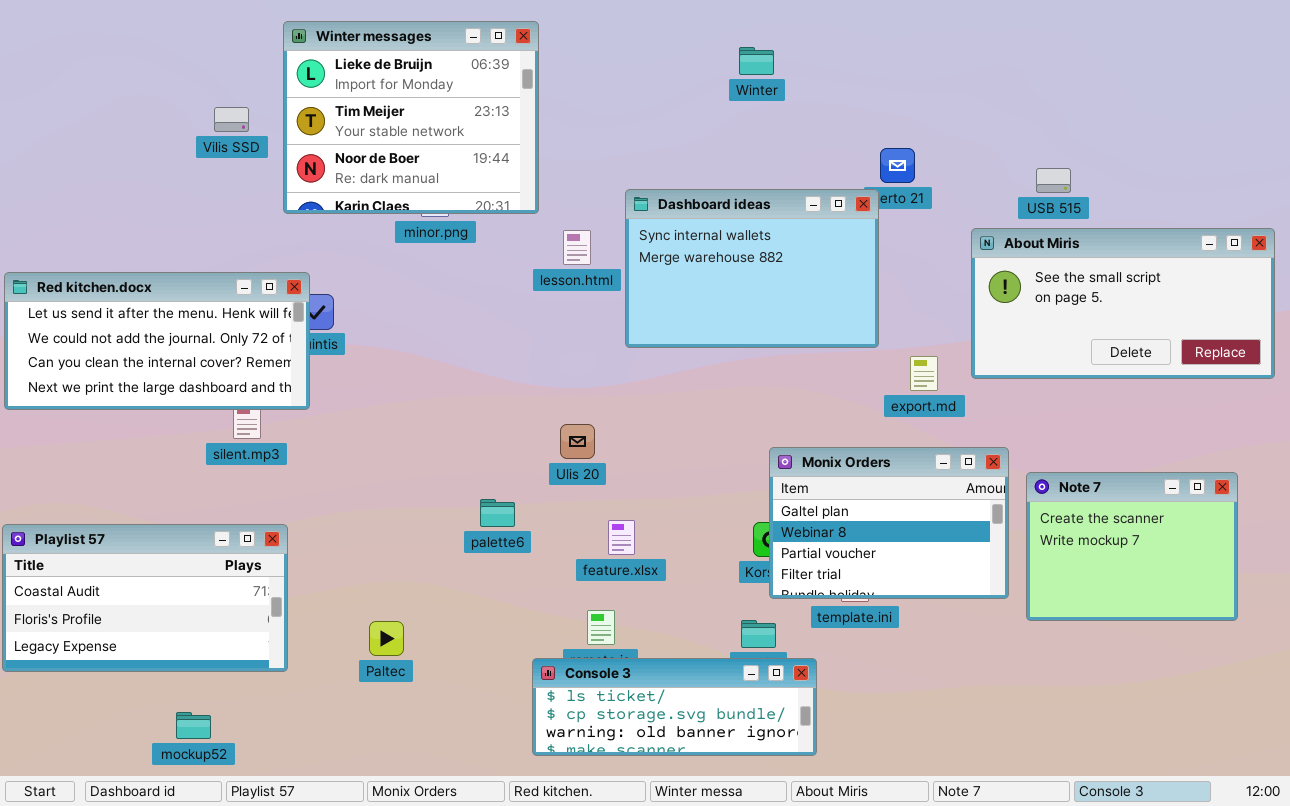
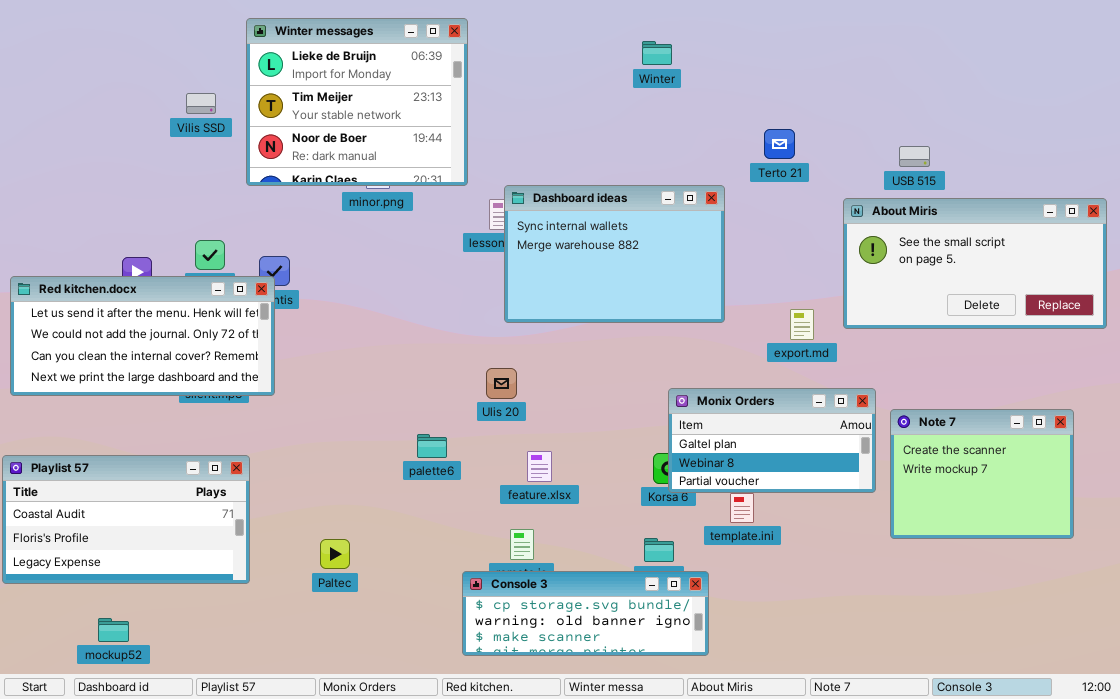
Dashboard ideas: [625,189,879,348] -> [504,185,725,323], moved
Red kitchen.docx: [4,272,310,410] -> [10,276,275,396], moved
Monix Orders: [769,447,1009,599] -> [668,388,876,493], resized
Console 3: [532,658,817,756] -> [462,571,709,656], scrolled down 1 row
mockup52: [176,712,211,739] -> [98,618,129,642], moved

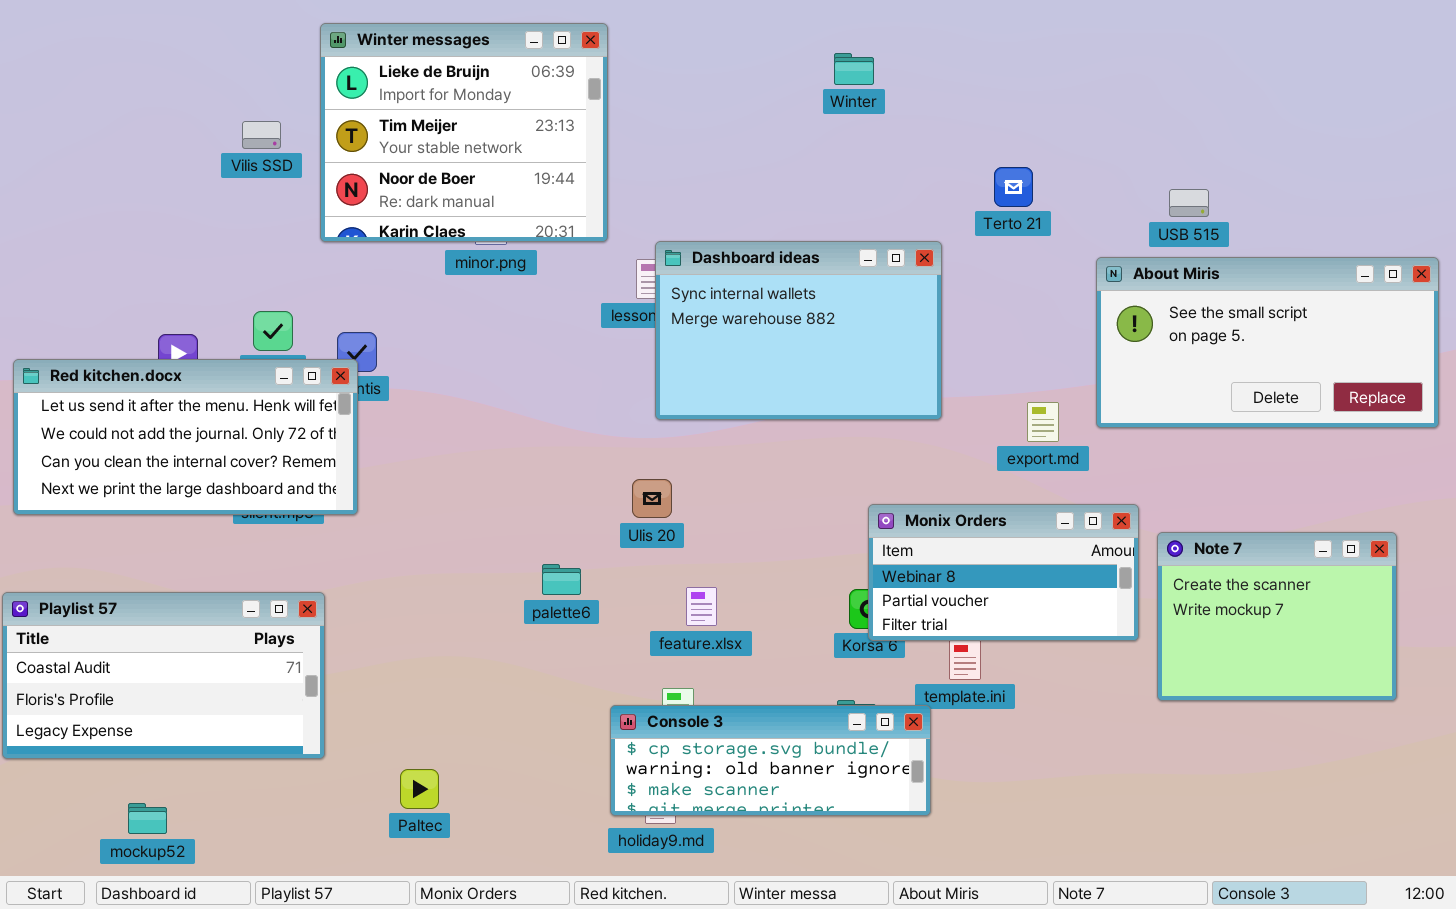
Monix Orders: [668,388,876,493] -> [868,504,1139,641], scrolled down 1 row
Paltec: [320,539,350,569] -> [400,769,439,809], moved
Console 3: [462,571,709,656] -> [610,705,931,816], moved

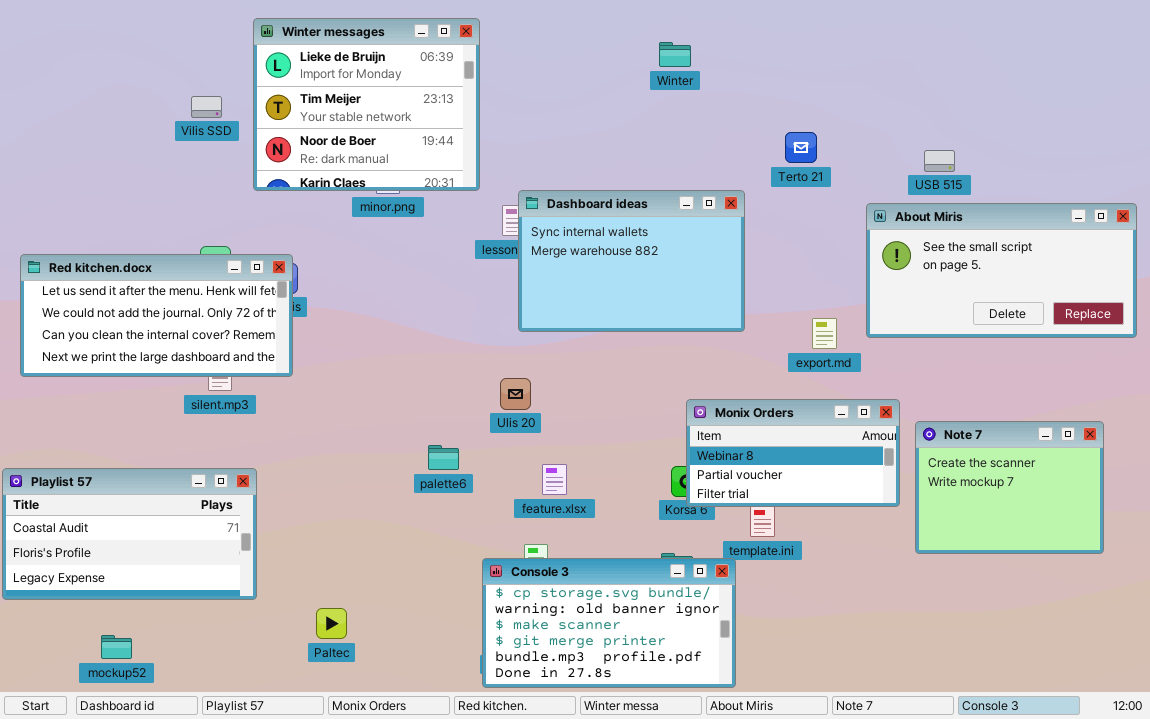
Red kitchen.docx: [13,359,358,515] -> [20,254,293,377], moved
Console 3: [610,705,931,816] -> [482,558,736,688], resized

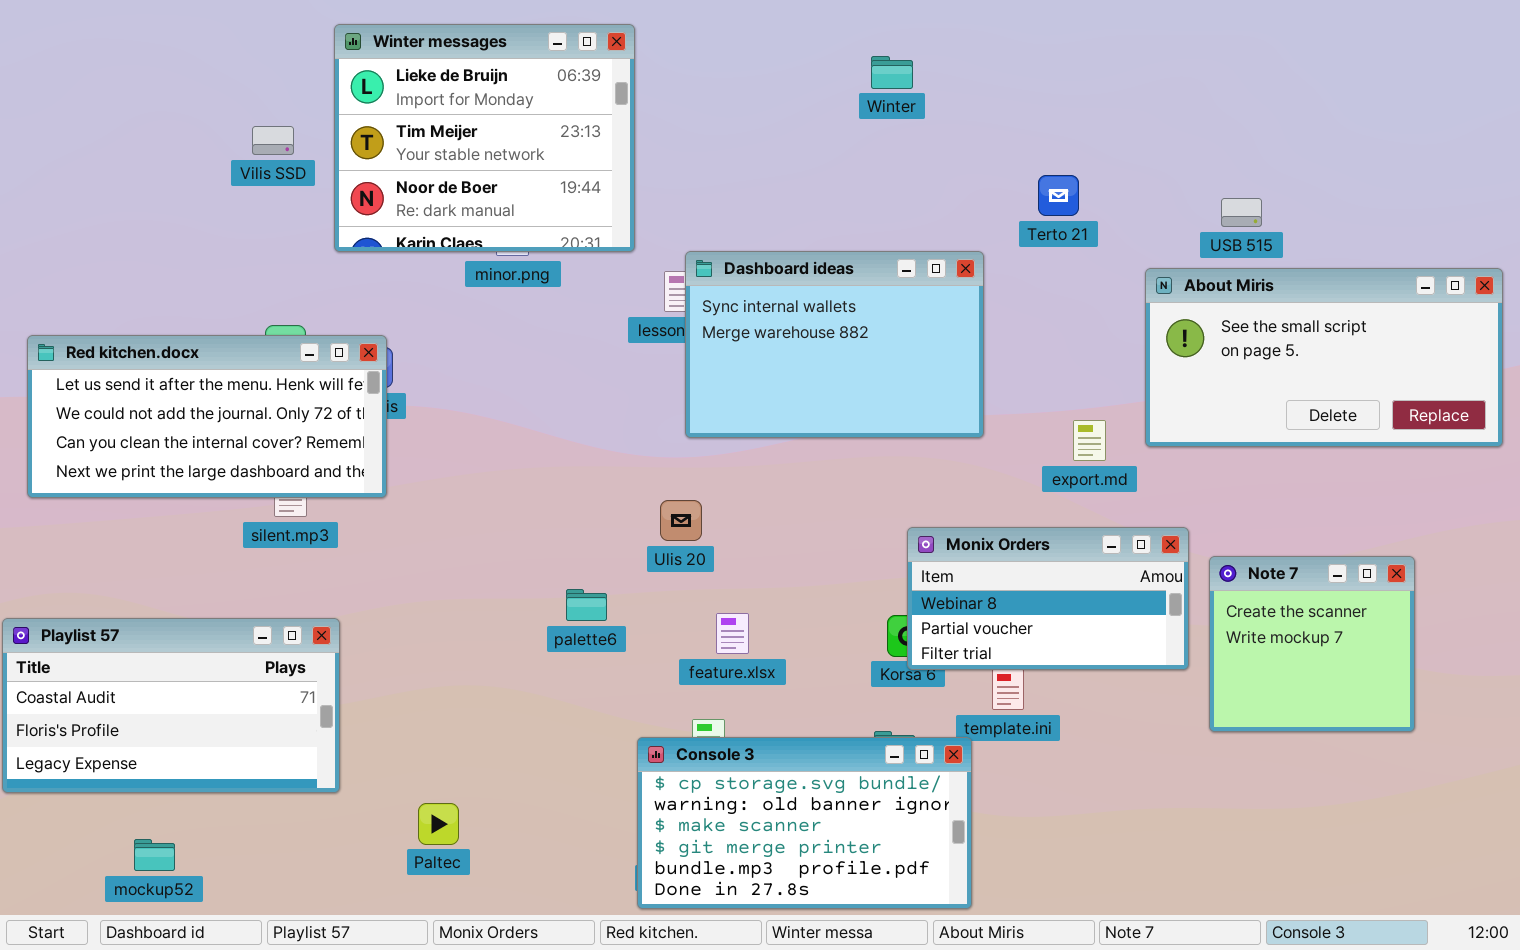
Note 7: [915,421,1104,554] -> [1209,556,1415,732], resized

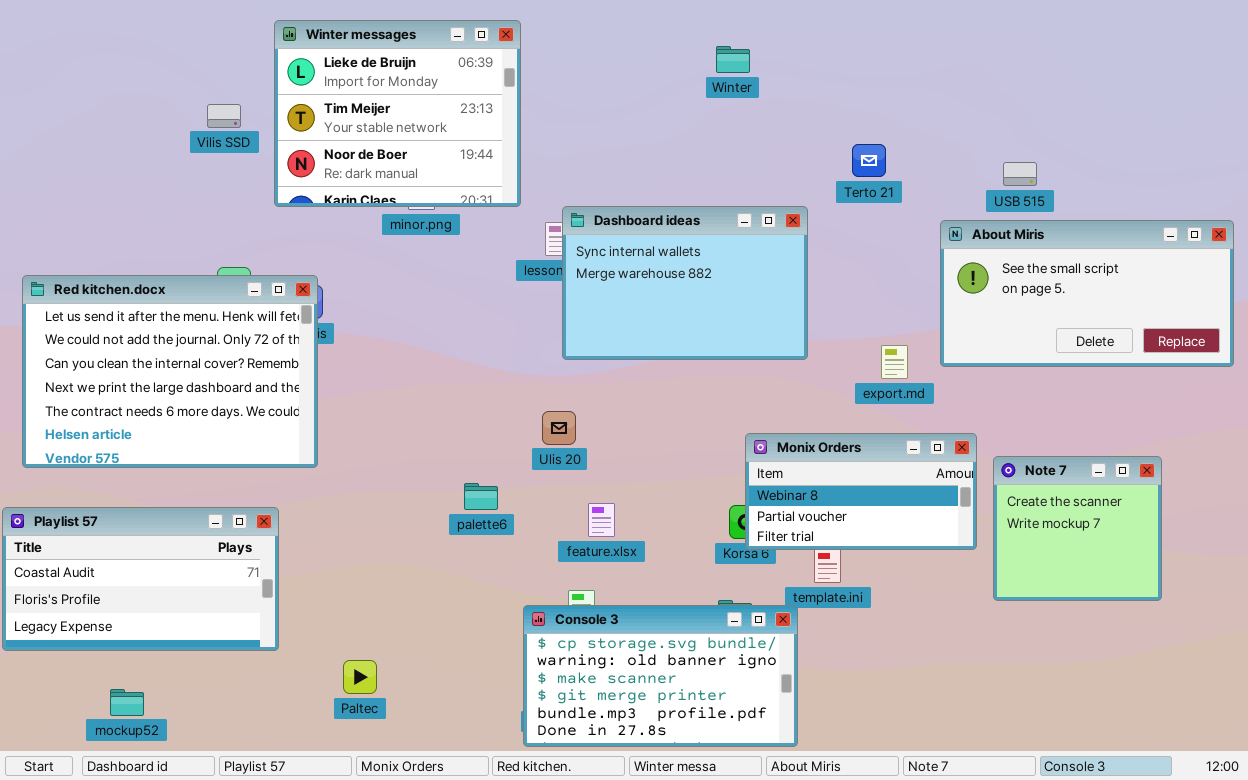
Red kitchen.docx: [27,335,387,498] -> [22,275,318,468], resized

